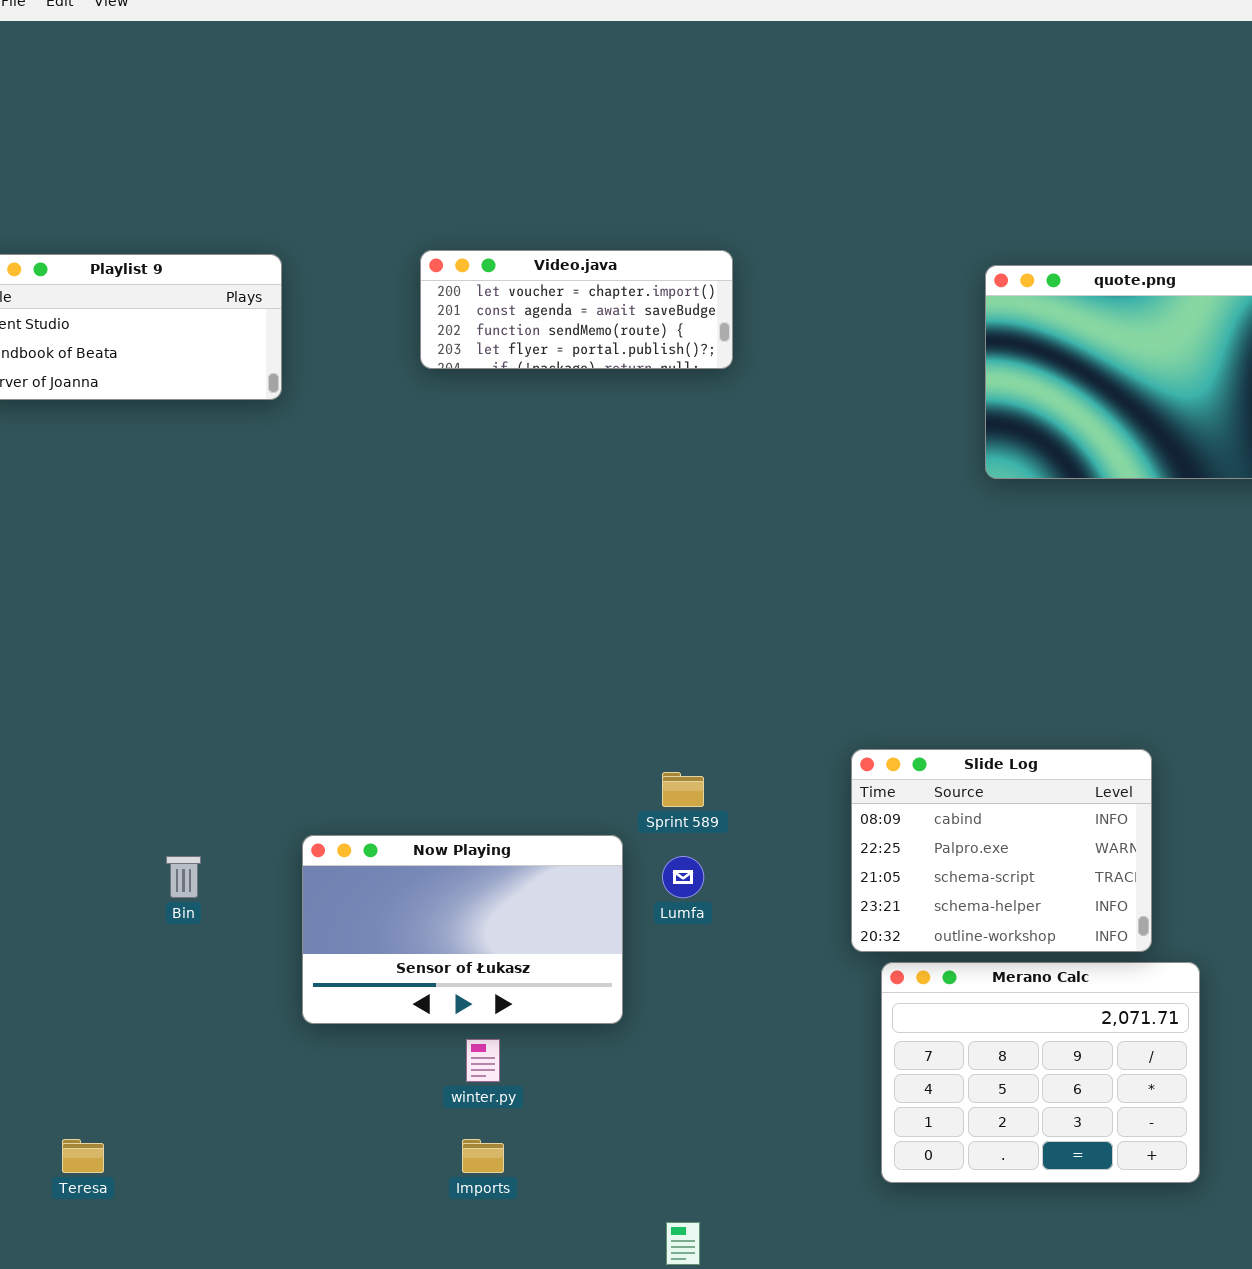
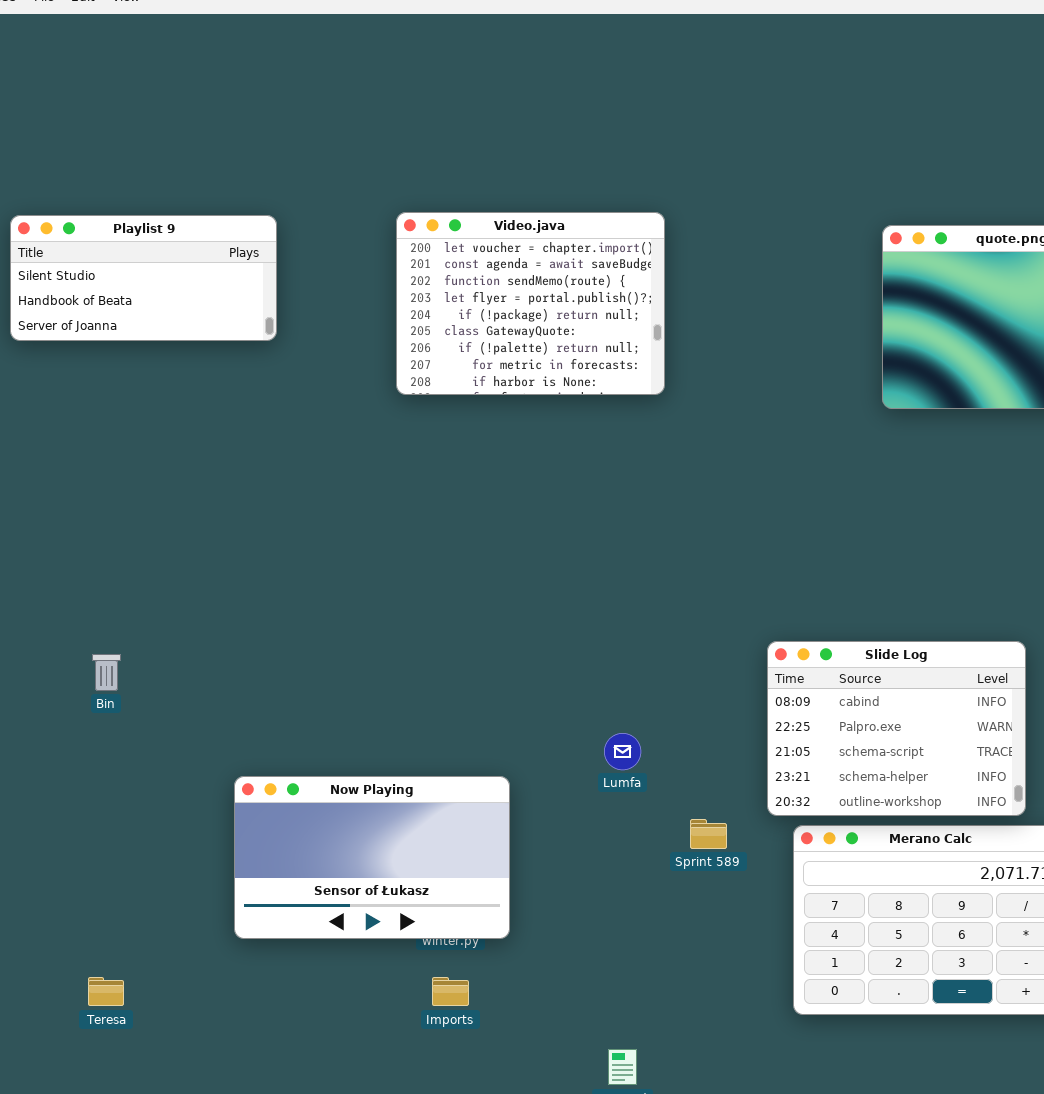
Video.java: [420,250,733,369] -> [396,212,665,395], resized
Sprint 589: [662,772,704,807] -> [690,819,727,849], moved
Now Playing: [302,835,623,1024] -> [234,776,510,939], moved
Bin: [166,856,201,898] -> [92,654,121,691], moved

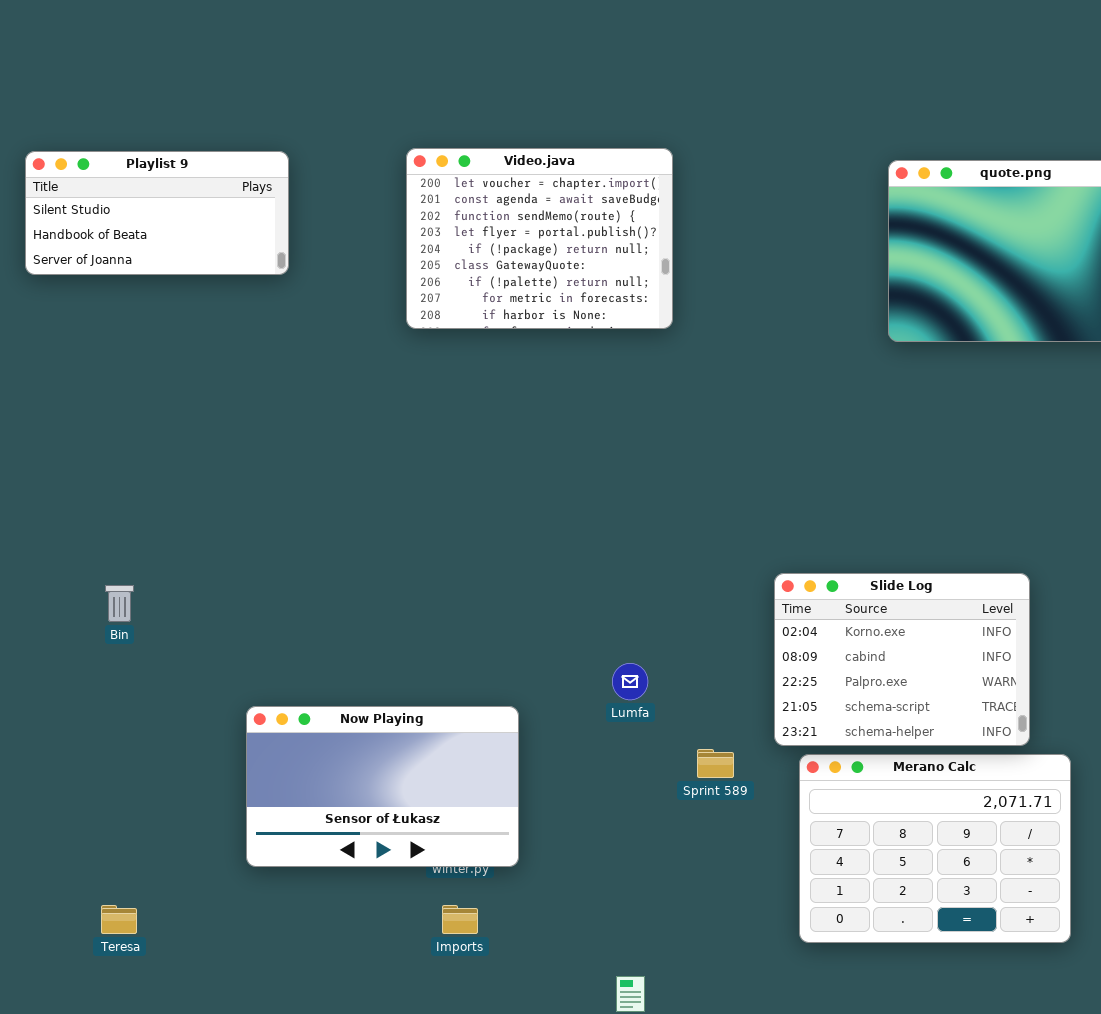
Slide Log: [767,641,1026,816] -> [774,573,1030,746], scrolled up 1 row

